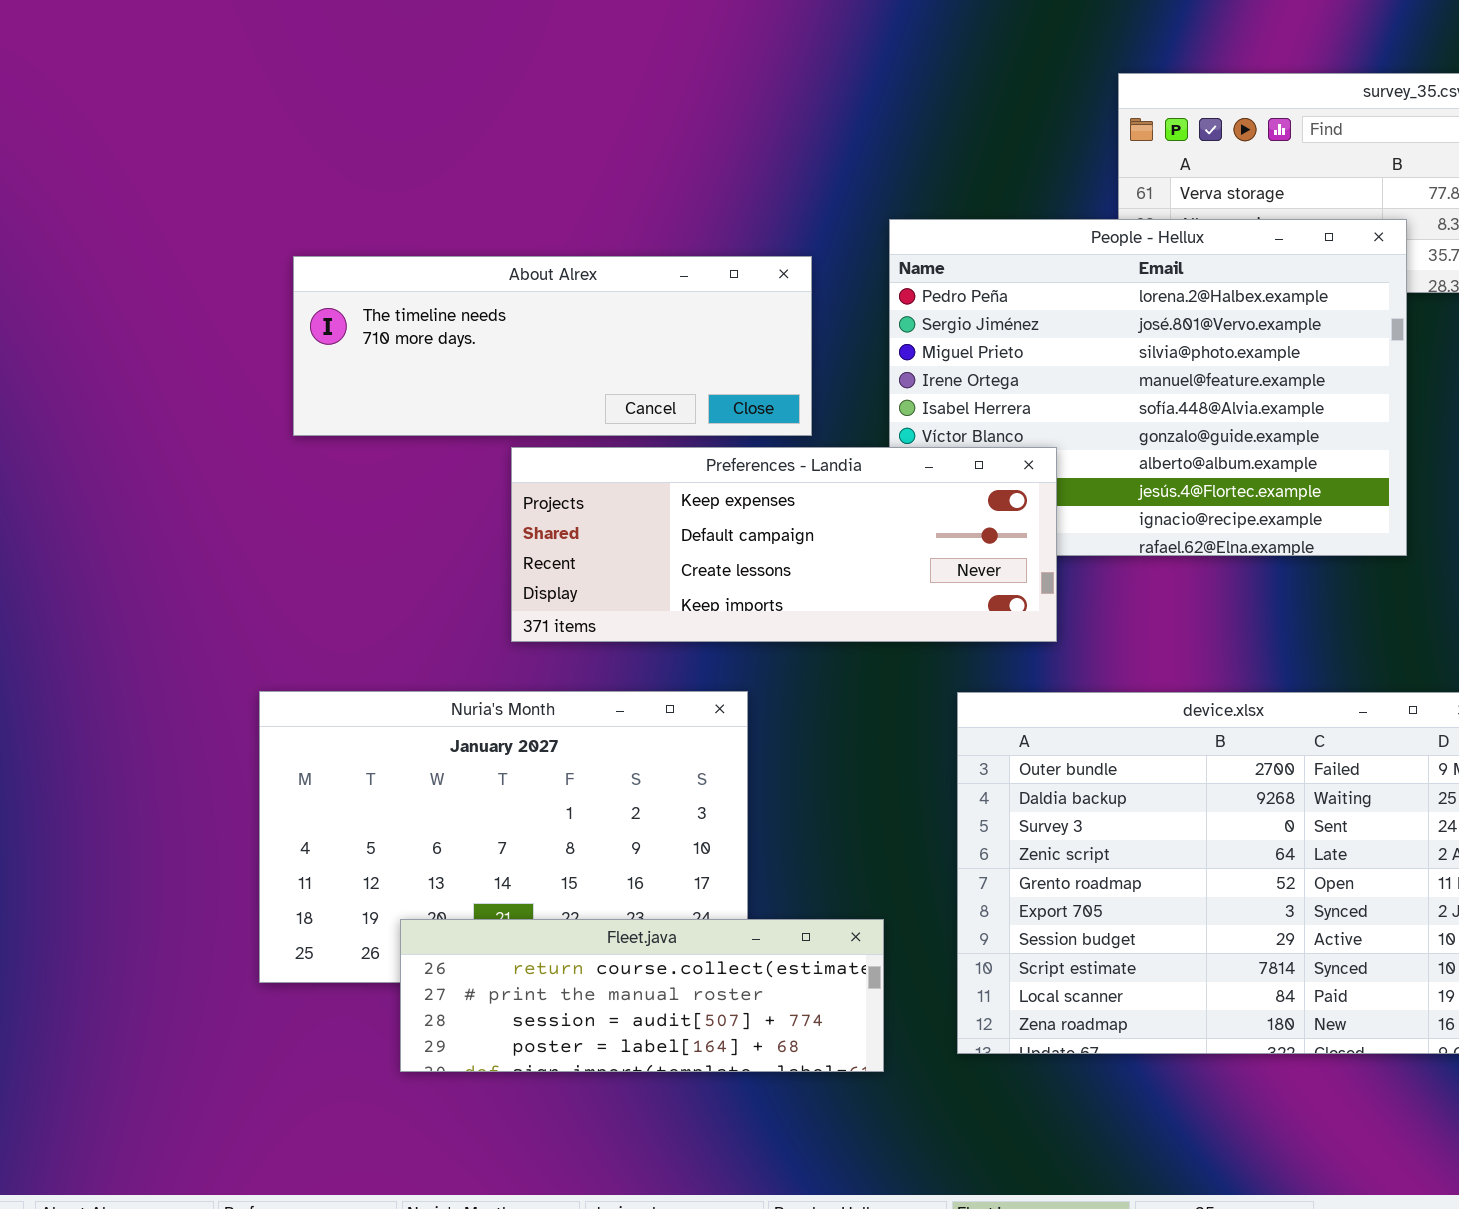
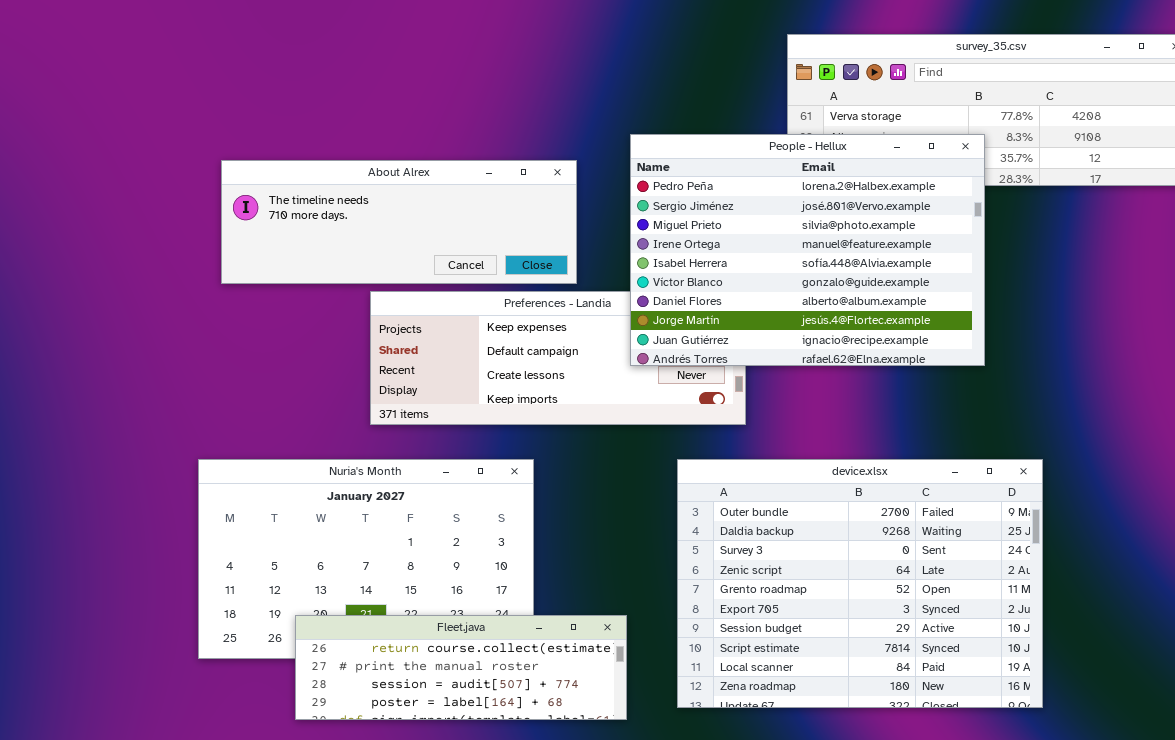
People - Hellux: [889,219,1407,556] -> [630,134,985,366], raised

